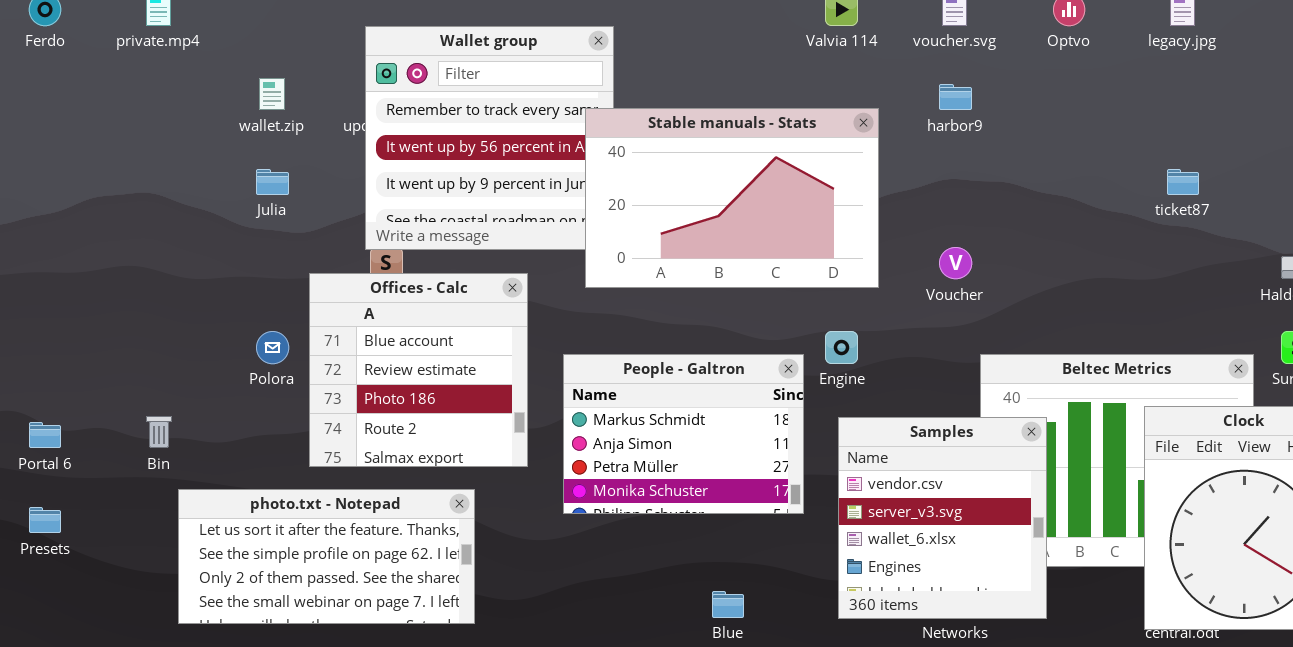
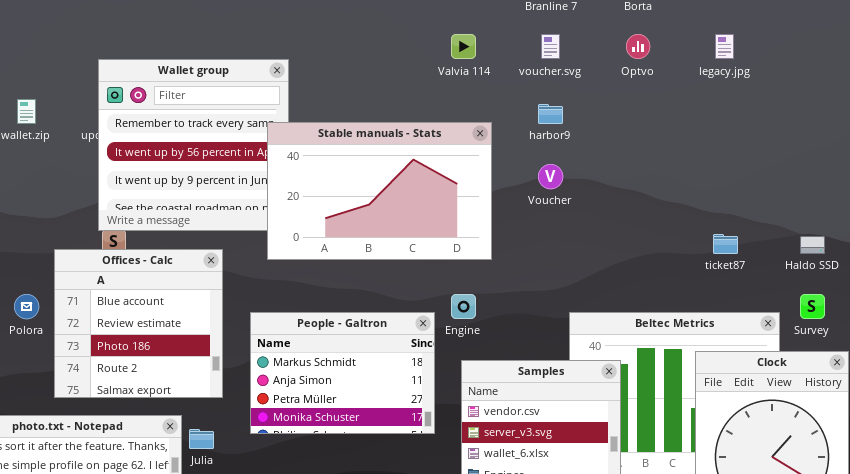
Julia: [256,169,289,195] -> [189,429,214,449], moved
ticket87: [1167,169,1199,195] -> [713,234,738,254], moved
Voucher: [939,247,972,279] -> [538,164,563,189], moved

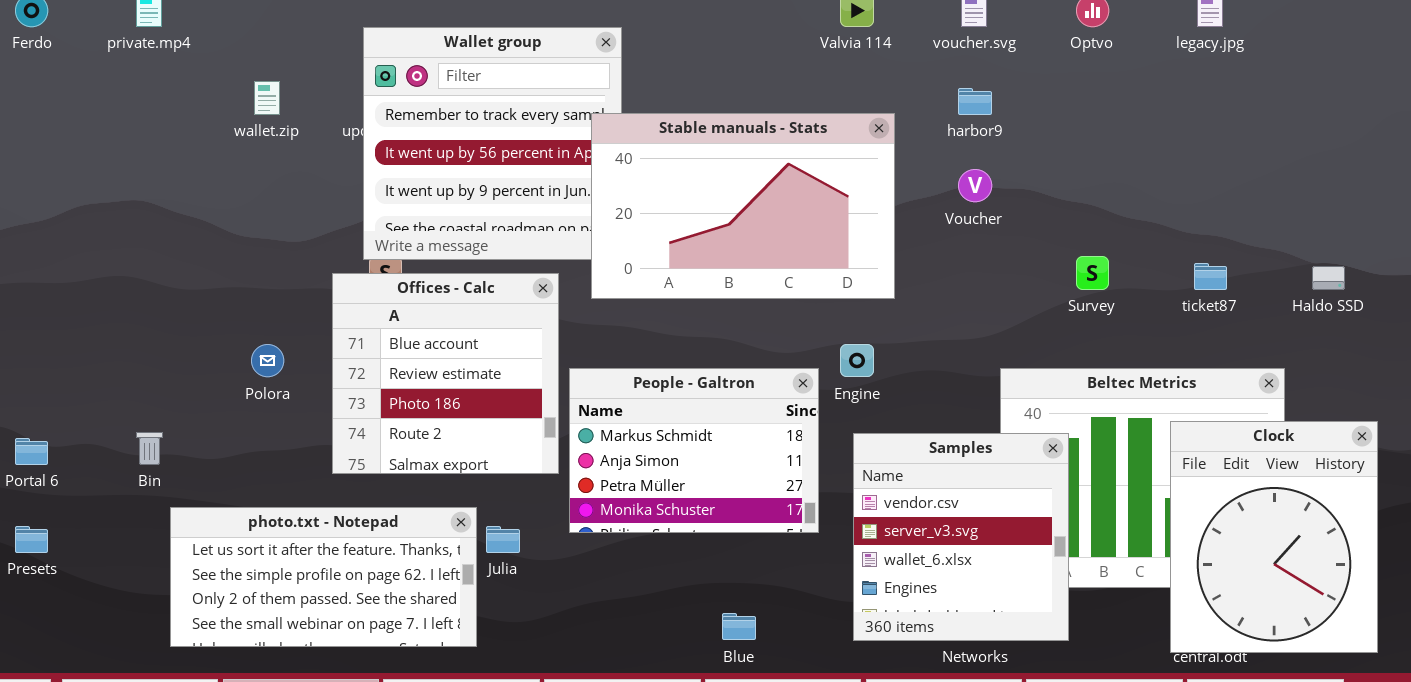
Offices - Calc: [54,249,223,398] -> [332,273,559,474], moved
Survey: [800,294,825,319] -> [1076,256,1109,290], moved

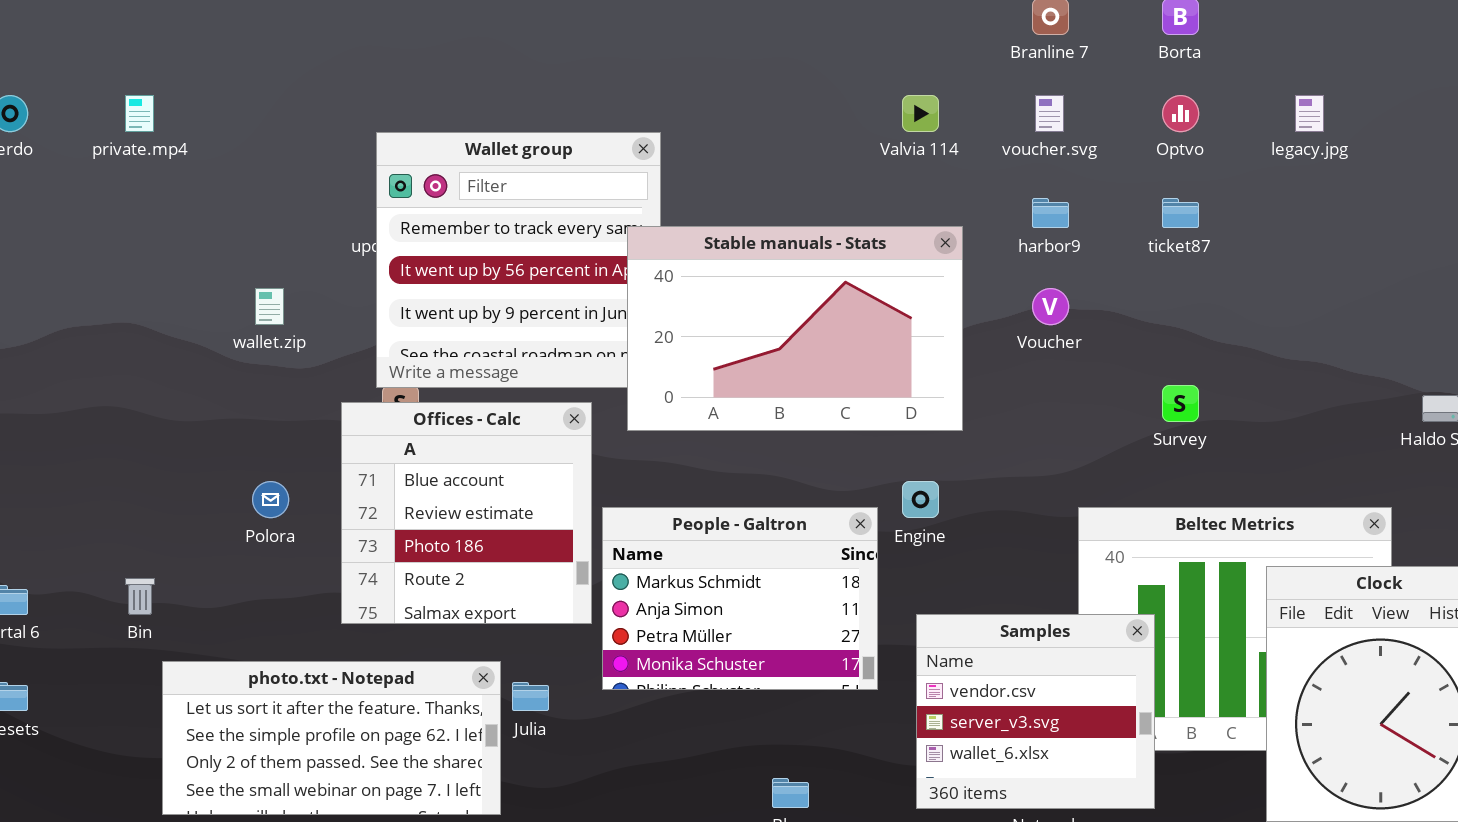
wallet.zip: [254,81,280,115] -> [255,288,284,325], moved
ticket87: [1194,263,1227,290] -> [1162,198,1199,228], moved
Samples: [853,433,1069,641] -> [916,614,1155,809], resized

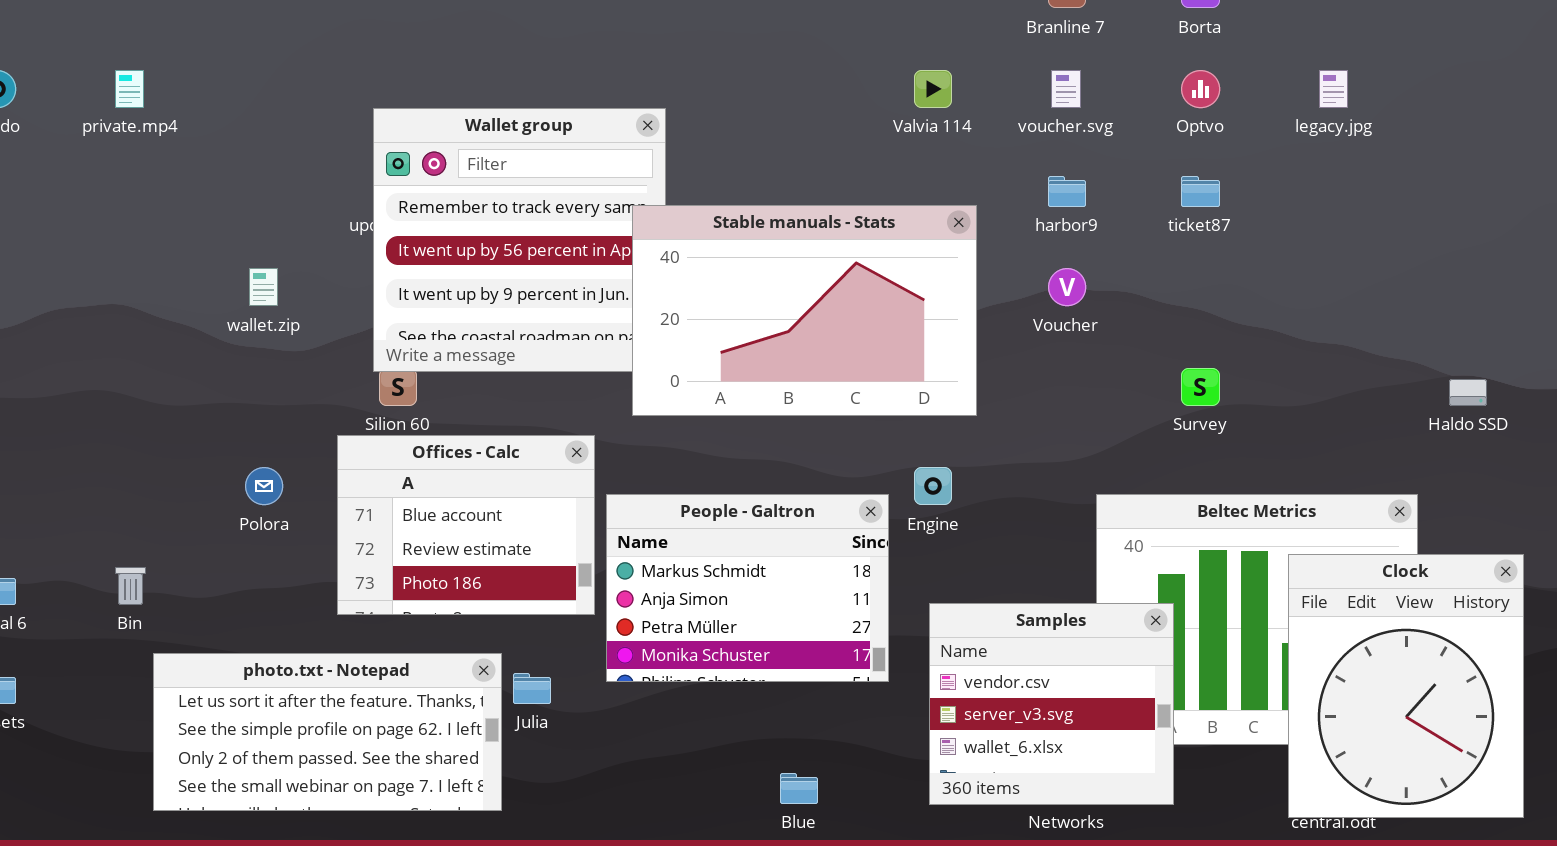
Offices - Calc: [341,402,592,624] -> [337,435,595,615], resized

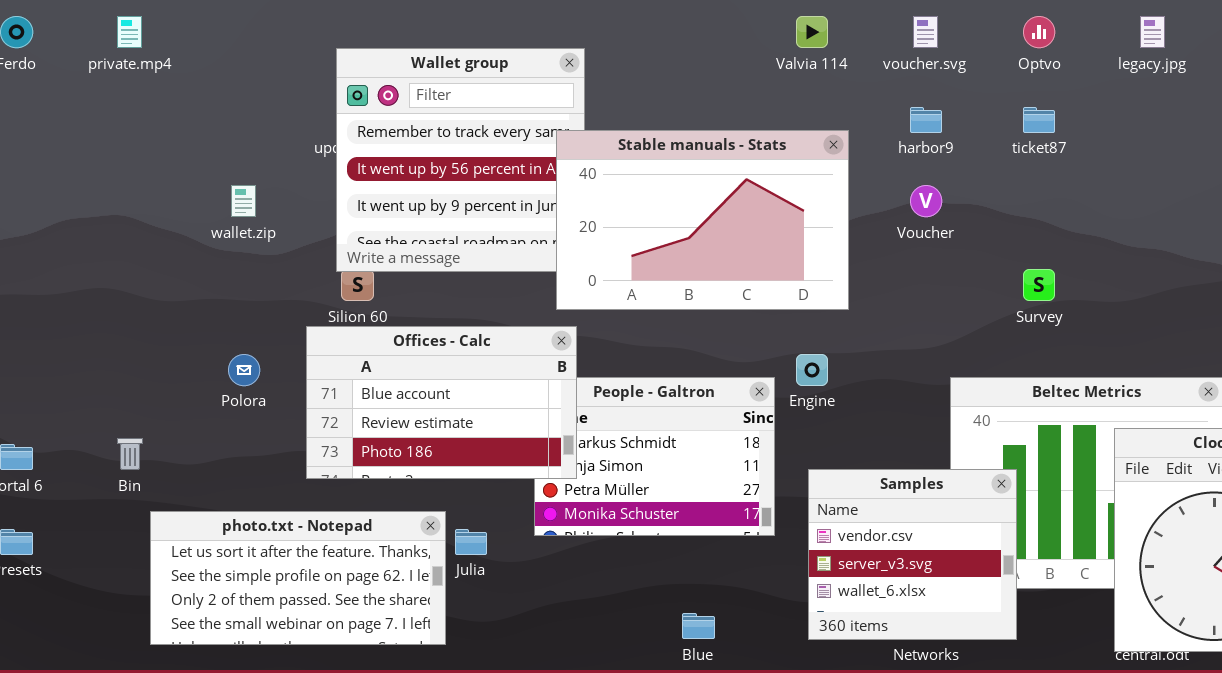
Offices - Calc: [337,435,595,615] -> [306,326,577,479], resized

